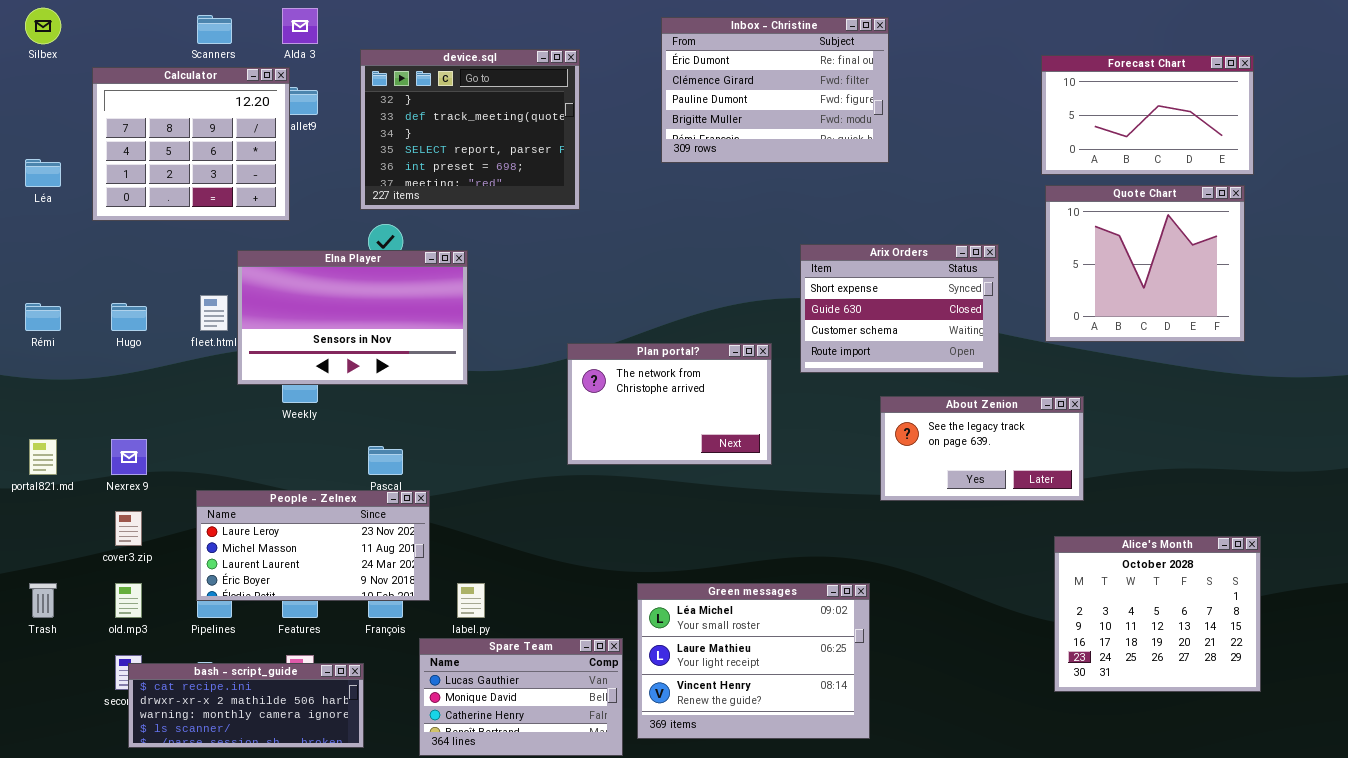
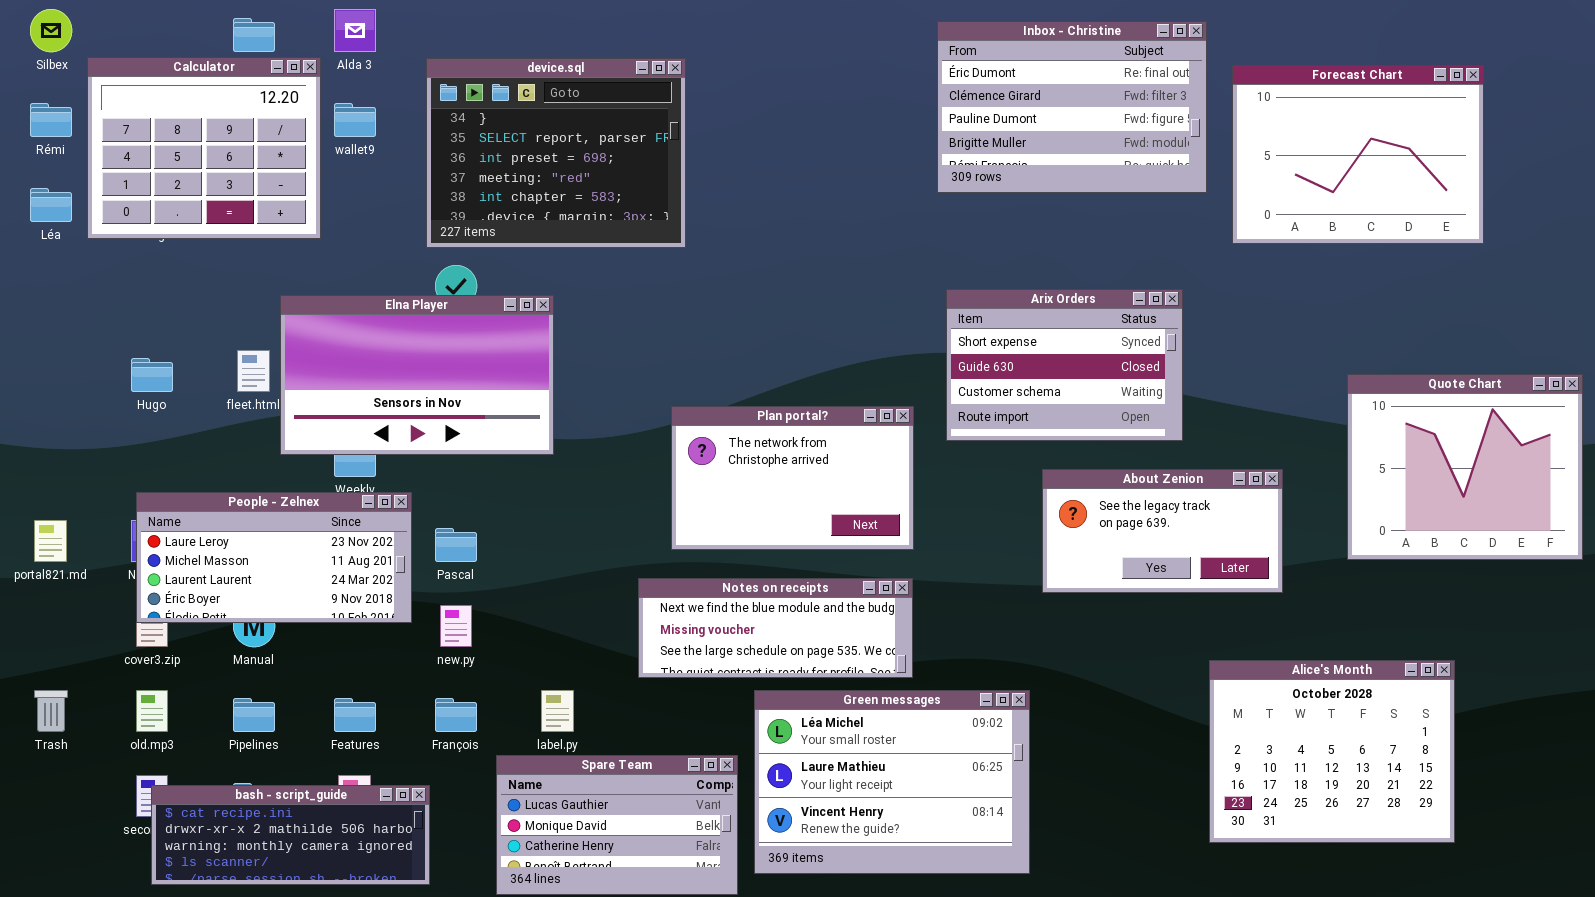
Inbox - Christine: [661,17,889,163] -> [937,21,1207,193], moved
device.sql: [360,49,580,210] -> [426,58,686,248], scrolled down 2 rows
Forecast Chart: [1041,55,1254,175] -> [1232,65,1484,244], resized
Calculator: [92,67,290,221] -> [87,57,321,239], moved
Quote Chart: [1045,185,1245,342] -> [1347,374,1583,560], moved
Rémi: [25,303,61,331] -> [30,103,72,137], moved
Notes on receipts: none -> [638,578,913,678], opened
People - Zelnex: [196,490,430,601] -> [136,492,412,623], moved
Alice's Month: [1054,536,1261,692] -> [1209,660,1455,843], moved

